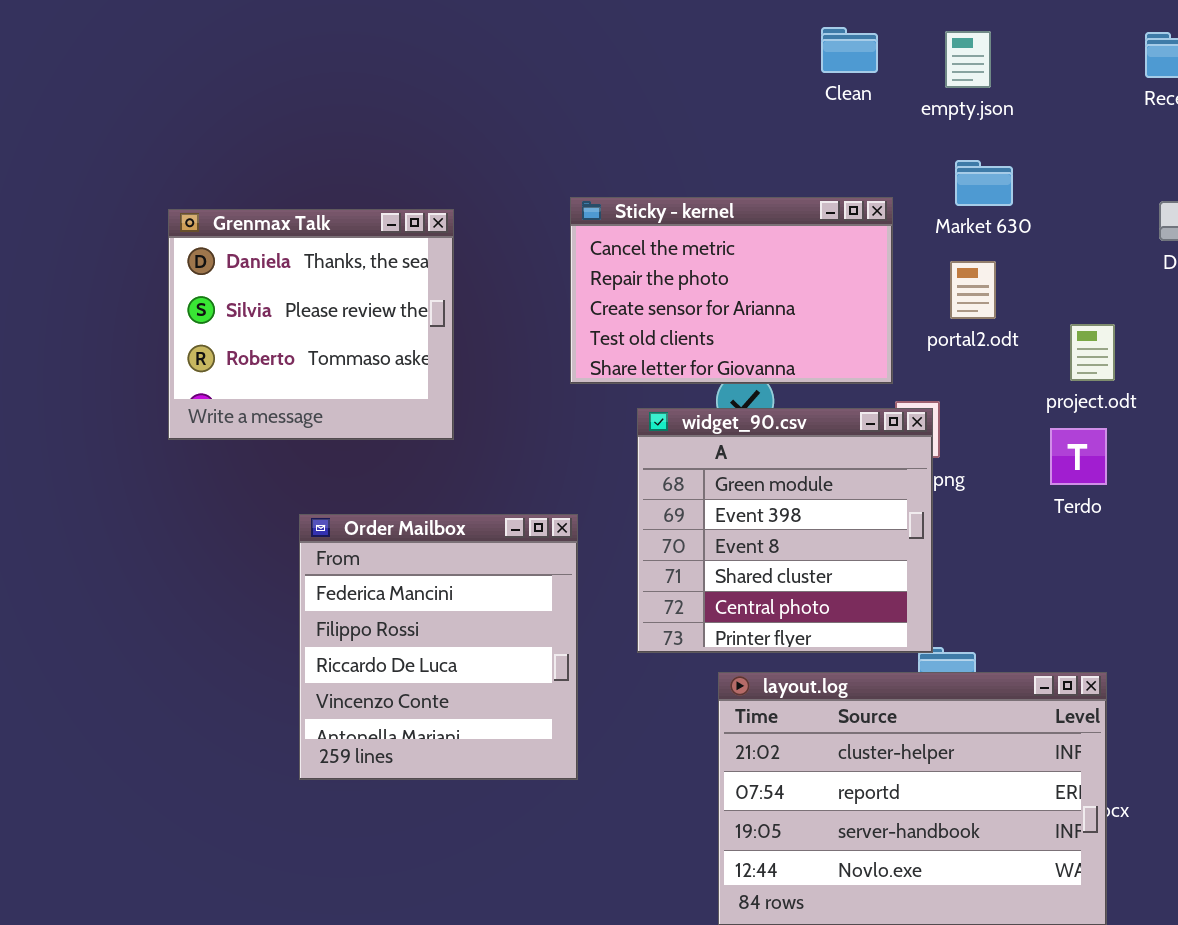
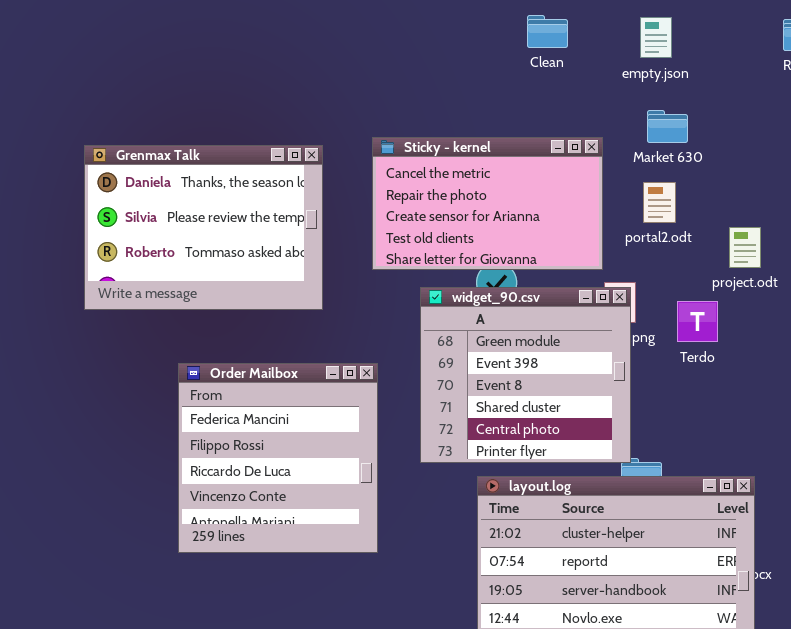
Clean: [821,27,878,73] -> [527,15,568,48], moved
Grenmax Talk: [168,209,454,440] -> [84,145,323,310], resized
Terdo: [1050,428,1107,485] -> [677,301,718,342], moved

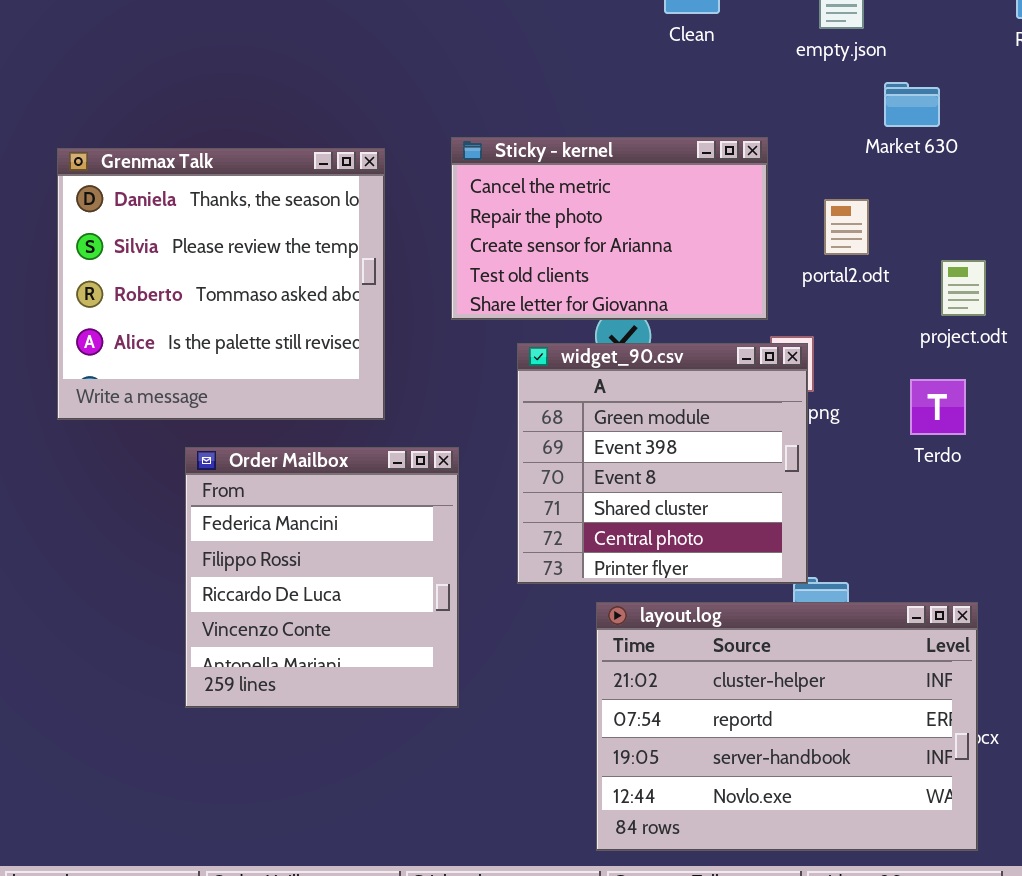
Market 630: [647,110,688,143] -> [884,82,940,127], moved
Grenmax Talk: [84,145,323,310] -> [57,148,385,420], resized
Terdo: [677,301,718,342] -> [910,379,966,435], moved

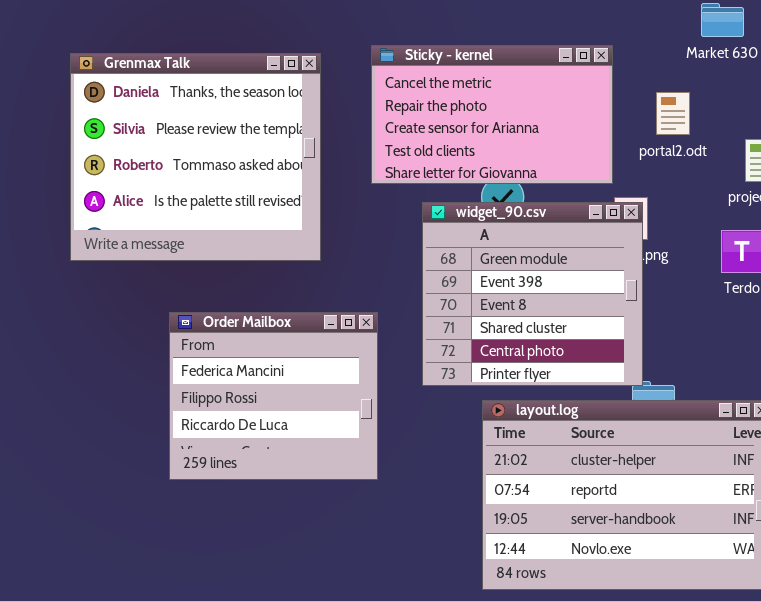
Order Mailbox: [185,447,459,708] -> [169,312,378,480], resized

